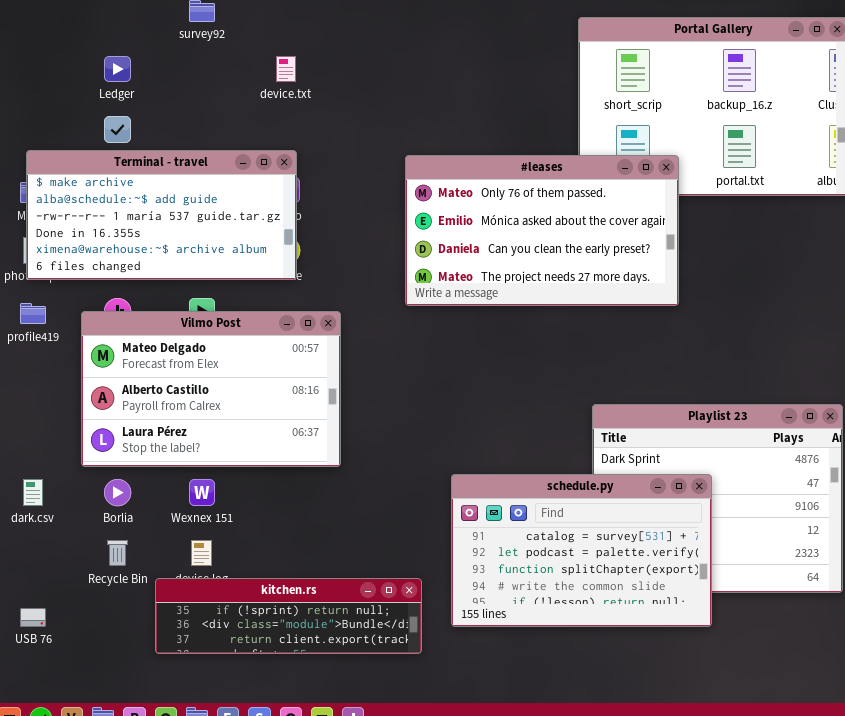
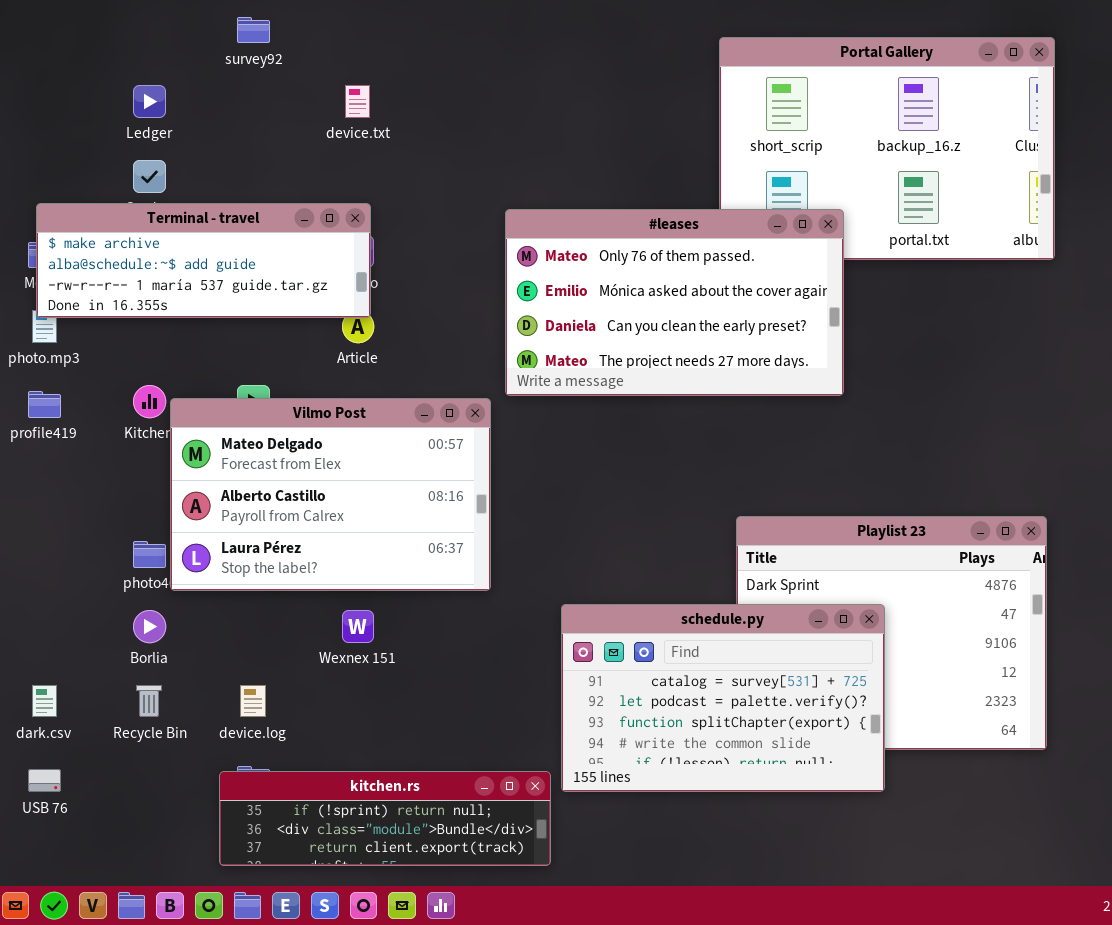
Terminal - travel: [26,150,297,280] -> [36,203,371,318], resized
Vilmo Post: [81,311,341,467] -> [170,398,491,591], moved
dark.csv: [23,479,43,506] -> [32,685,57,717], moved
Wexnex 151: [189,479,215,506] -> [342,610,374,643], moved
kitchen.rs: [155,578,422,654] -> [219,771,551,866], moved

